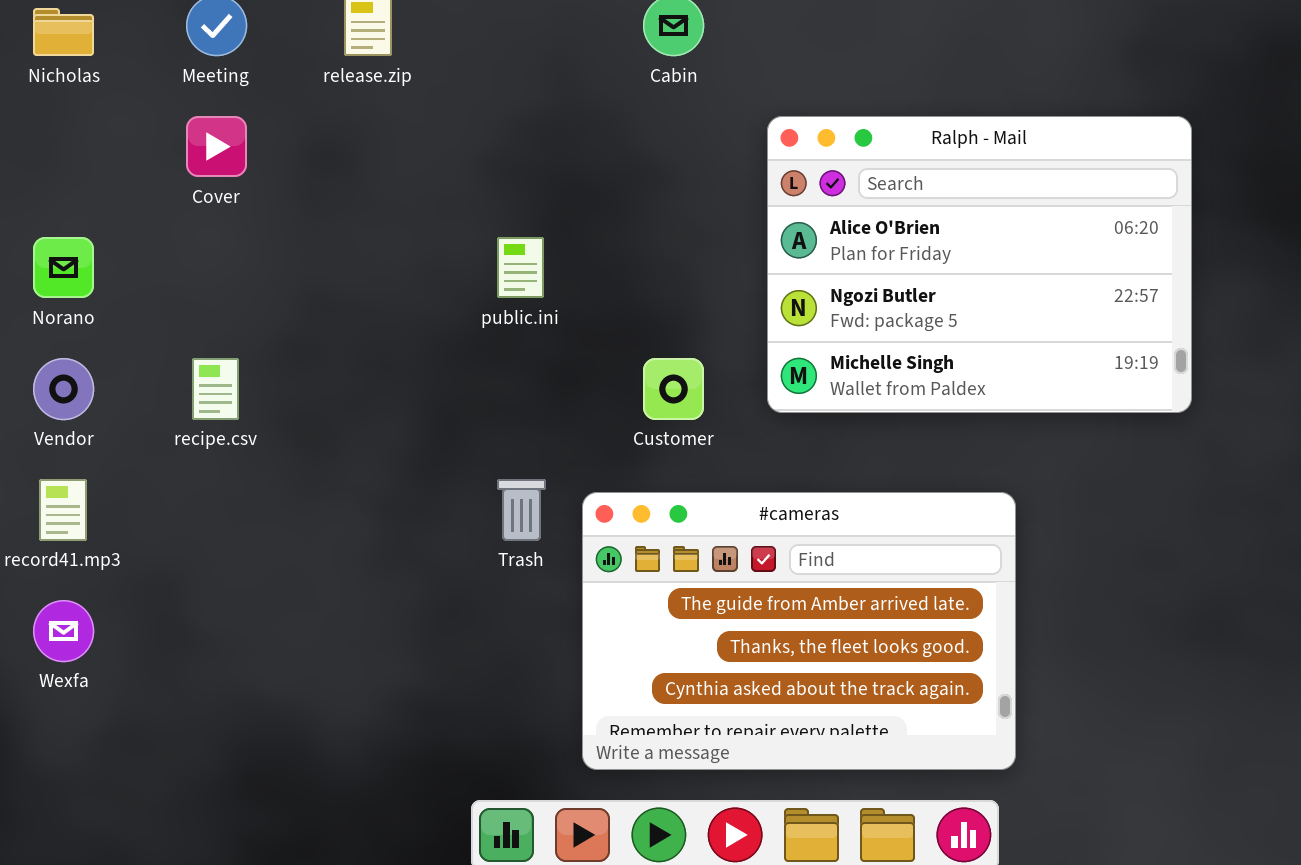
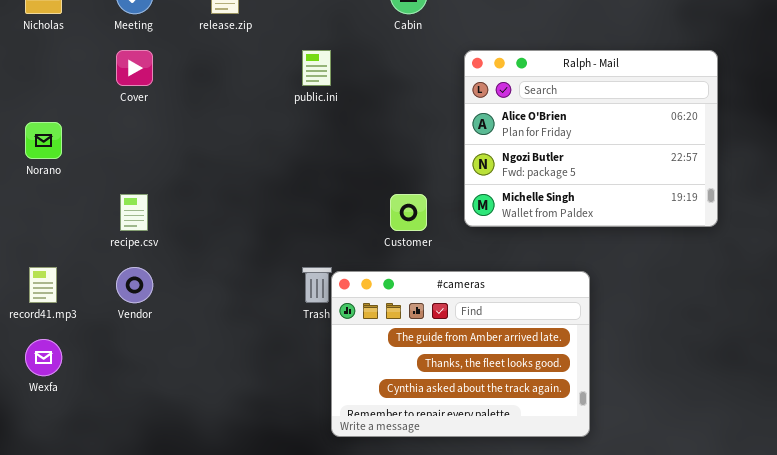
public.ini: [497,237,544,298] -> [302,50,331,86], moved
Vendor: [33,358,94,420] -> [116,267,153,303], moved
#cameras: [582,492,1016,770] -> [331,271,590,437], moved

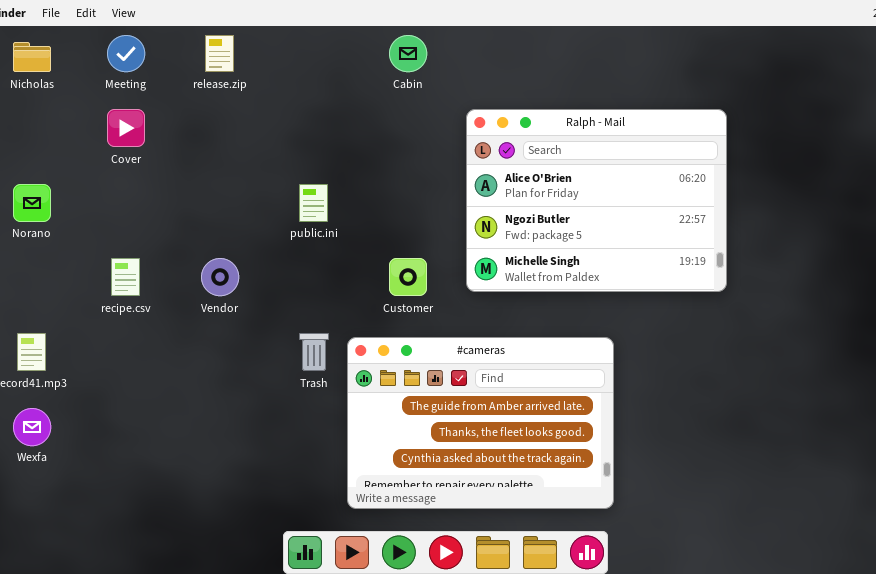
public.ini: [302,50,331,86] -> [299,184,328,222], moved
Vendor: [116,267,153,303] -> [201,258,239,296], moved
#cameras: [331,271,590,437] -> [347,337,614,509], moved

